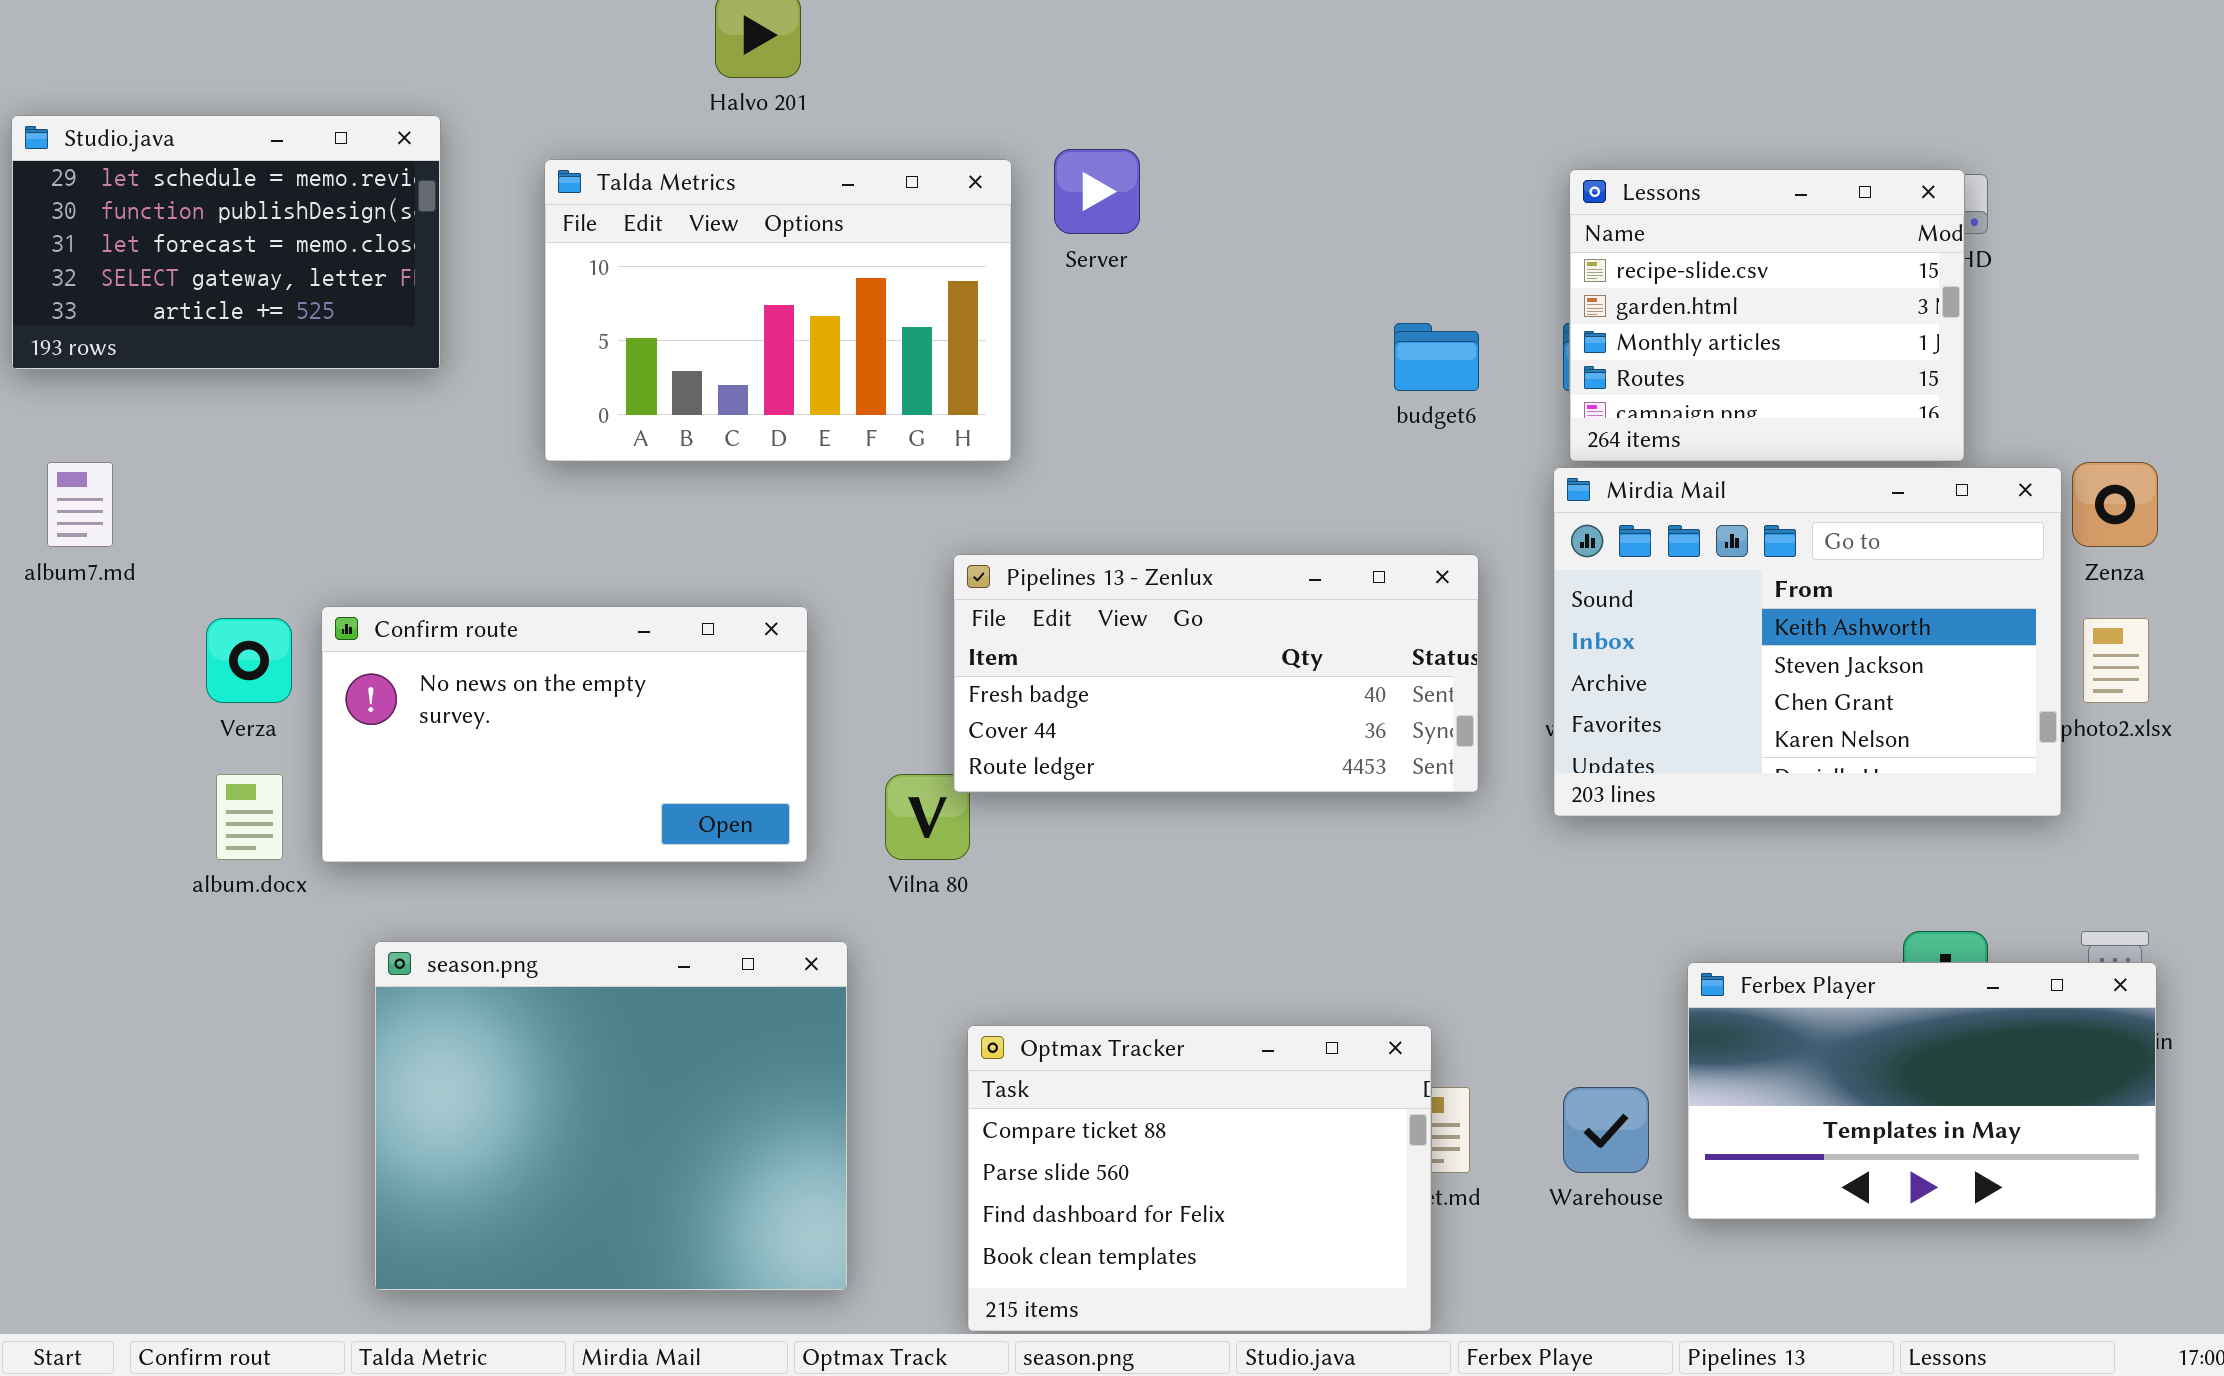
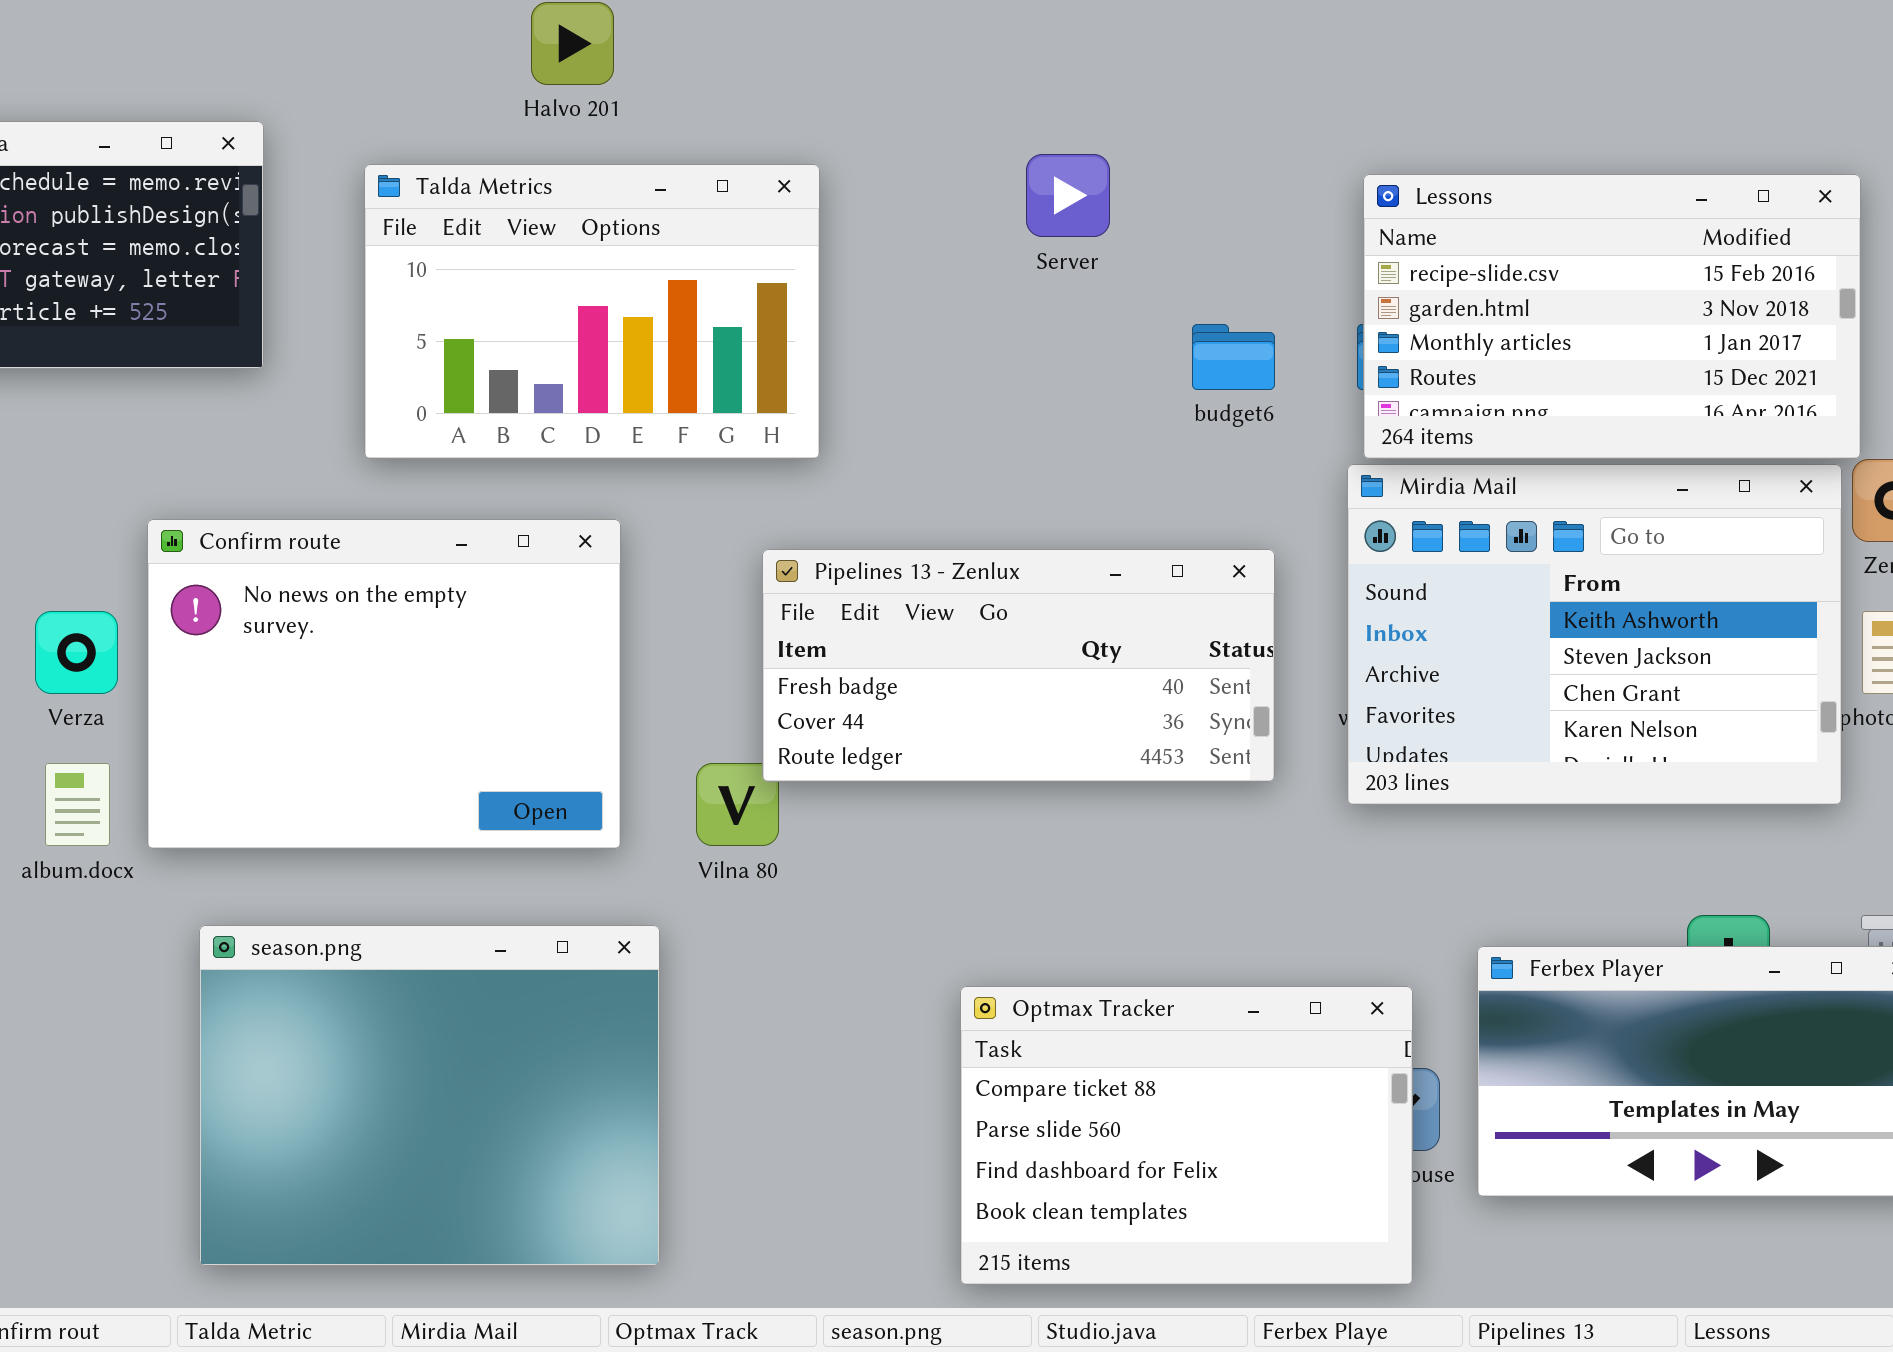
Server: [1054,149,1140,234] -> [1026,154,1110,237], moved
Lessons: [1569,169,1965,462] -> [1363,174,1861,459], resized
Confirm route: [321,606,808,863] -> [147,519,621,849], resized
Optmax Tracker: [967,1025,1432,1332] -> [960,986,1413,1285], moved

